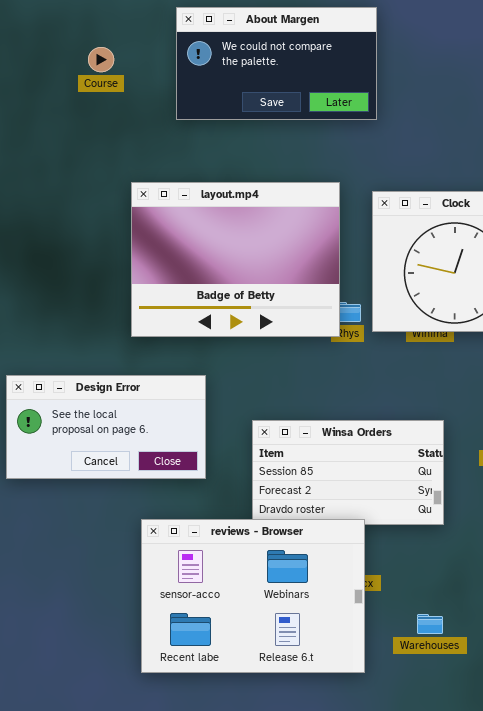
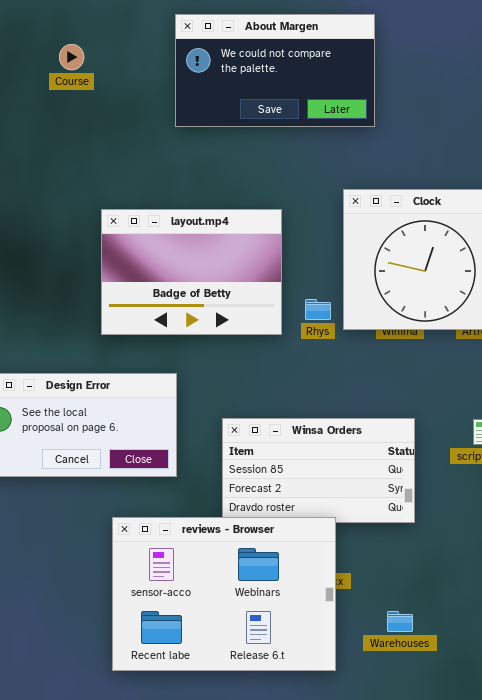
About Margen: [176,7,377,120] -> [175,14,375,127], moved
layout.mp4: [131,182,340,337] -> [101,209,282,335], resized

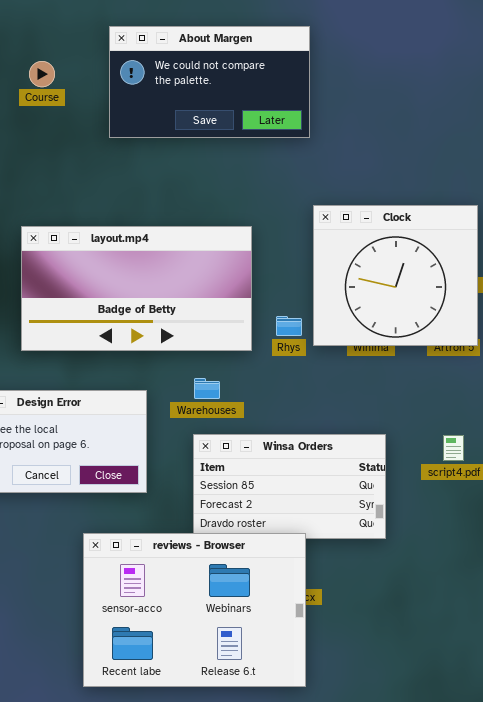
About Margen: [175,14,375,127] -> [109,26,310,138], moved
layout.mp4: [101,209,282,335] -> [21,226,252,351], resized
Warehouses: [387,611,413,632] -> [194,378,220,399], moved

